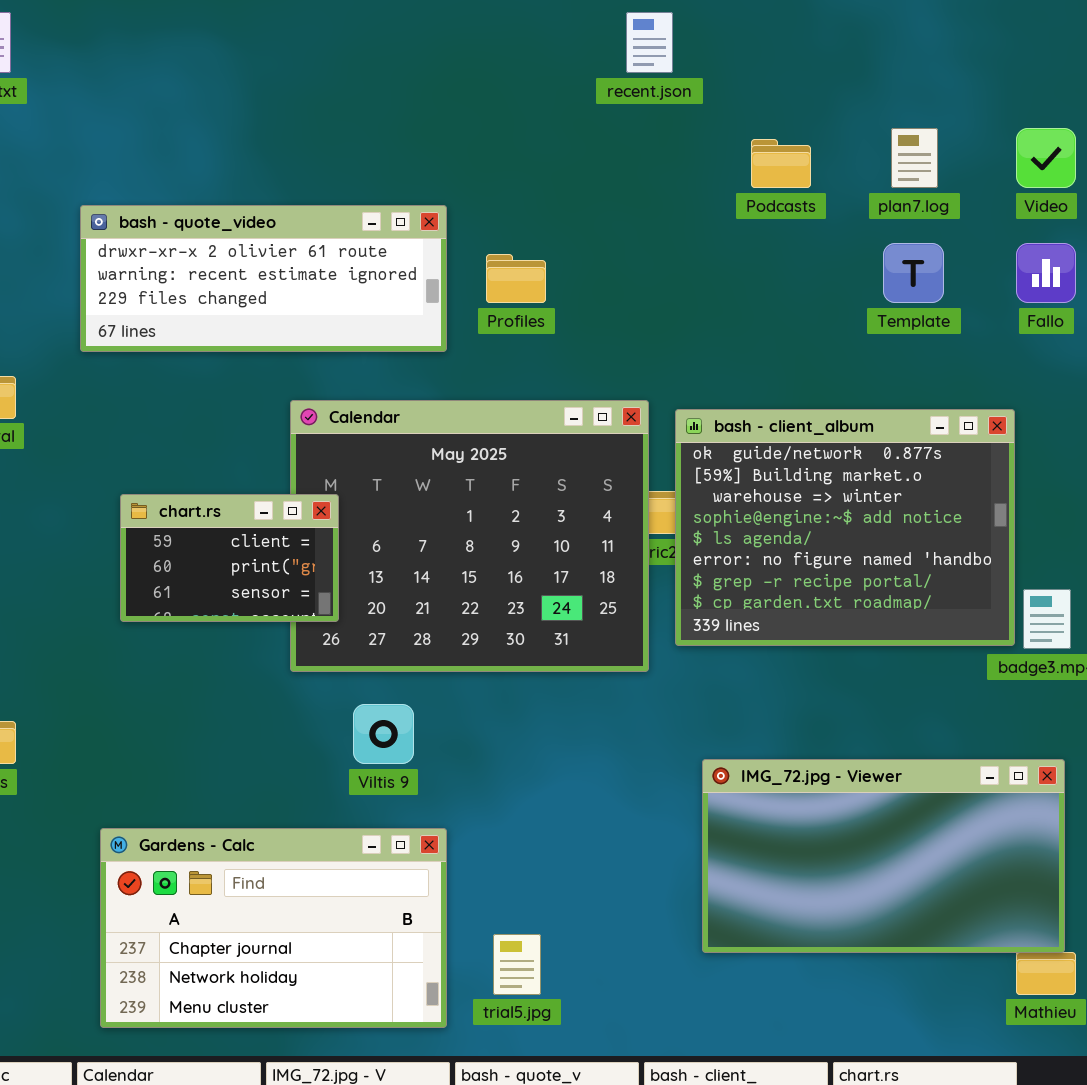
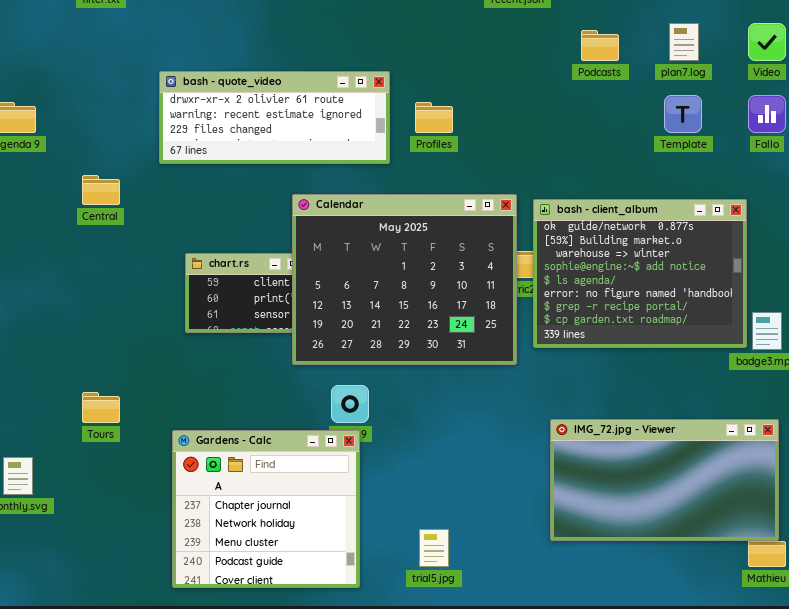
Calendar: [290,400,649,672] -> [292,194,517,365], raised
Gardens - Calc: [100,828,447,1028] -> [172,430,360,588], resized

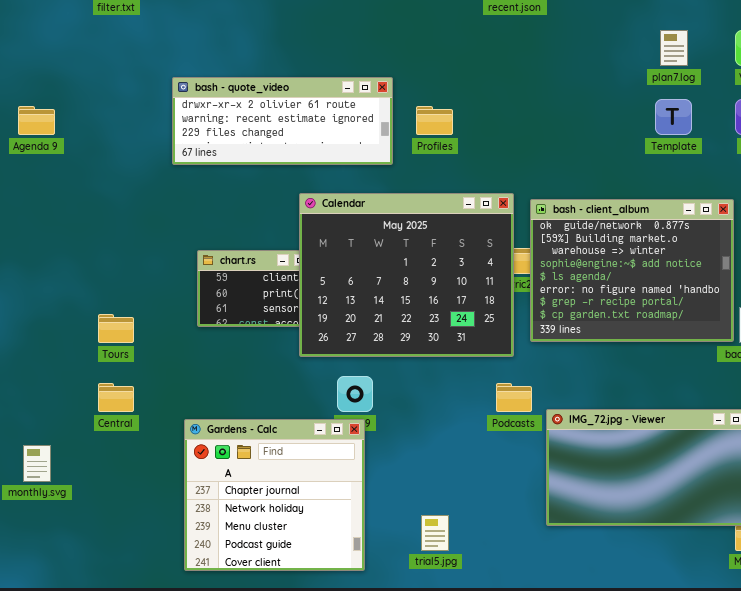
Podcasts: [581,30,619,61] -> [496,383,532,412], moved
Central: [82,175,120,205] -> [98,383,134,412], moved
Tours: [82,392,120,423] -> [98,314,134,343], moved

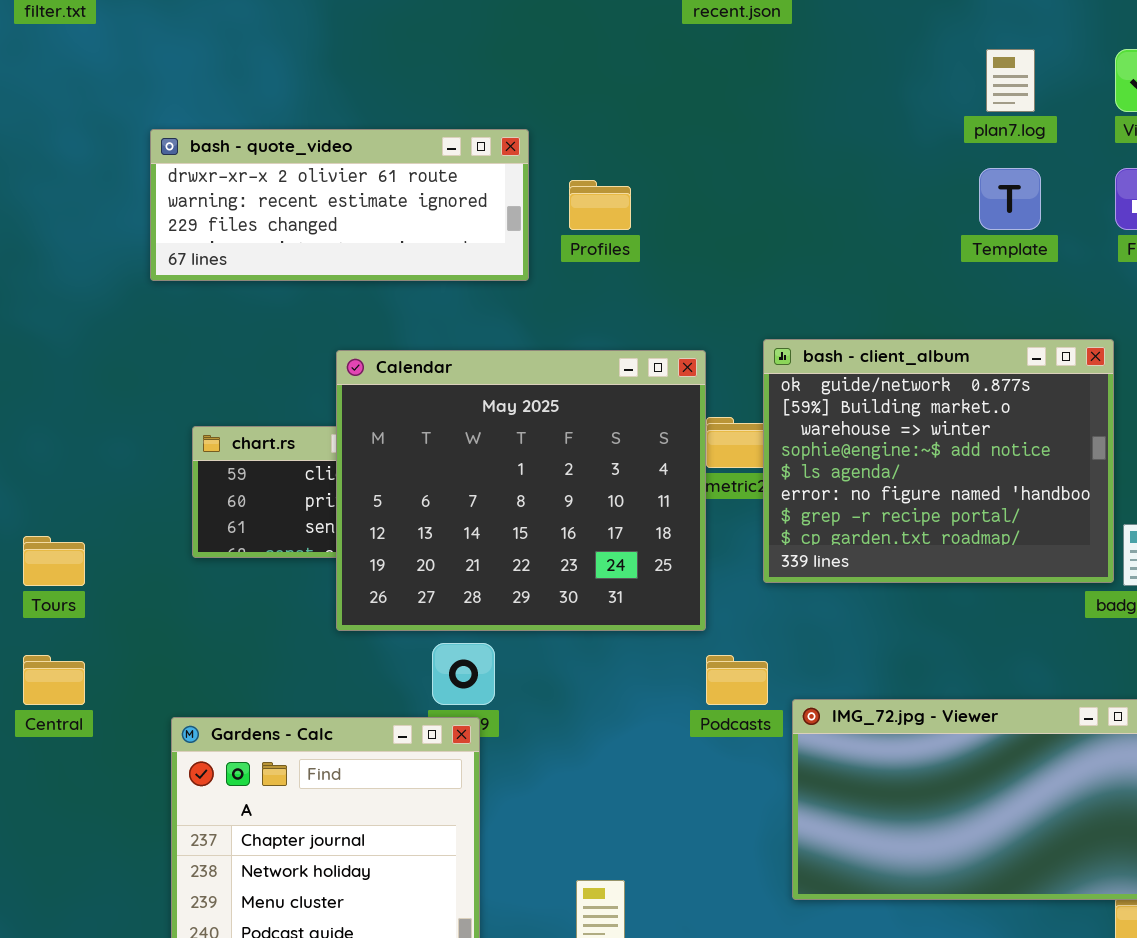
Calendar: [299,193,514,357] -> [336,350,706,631], moved

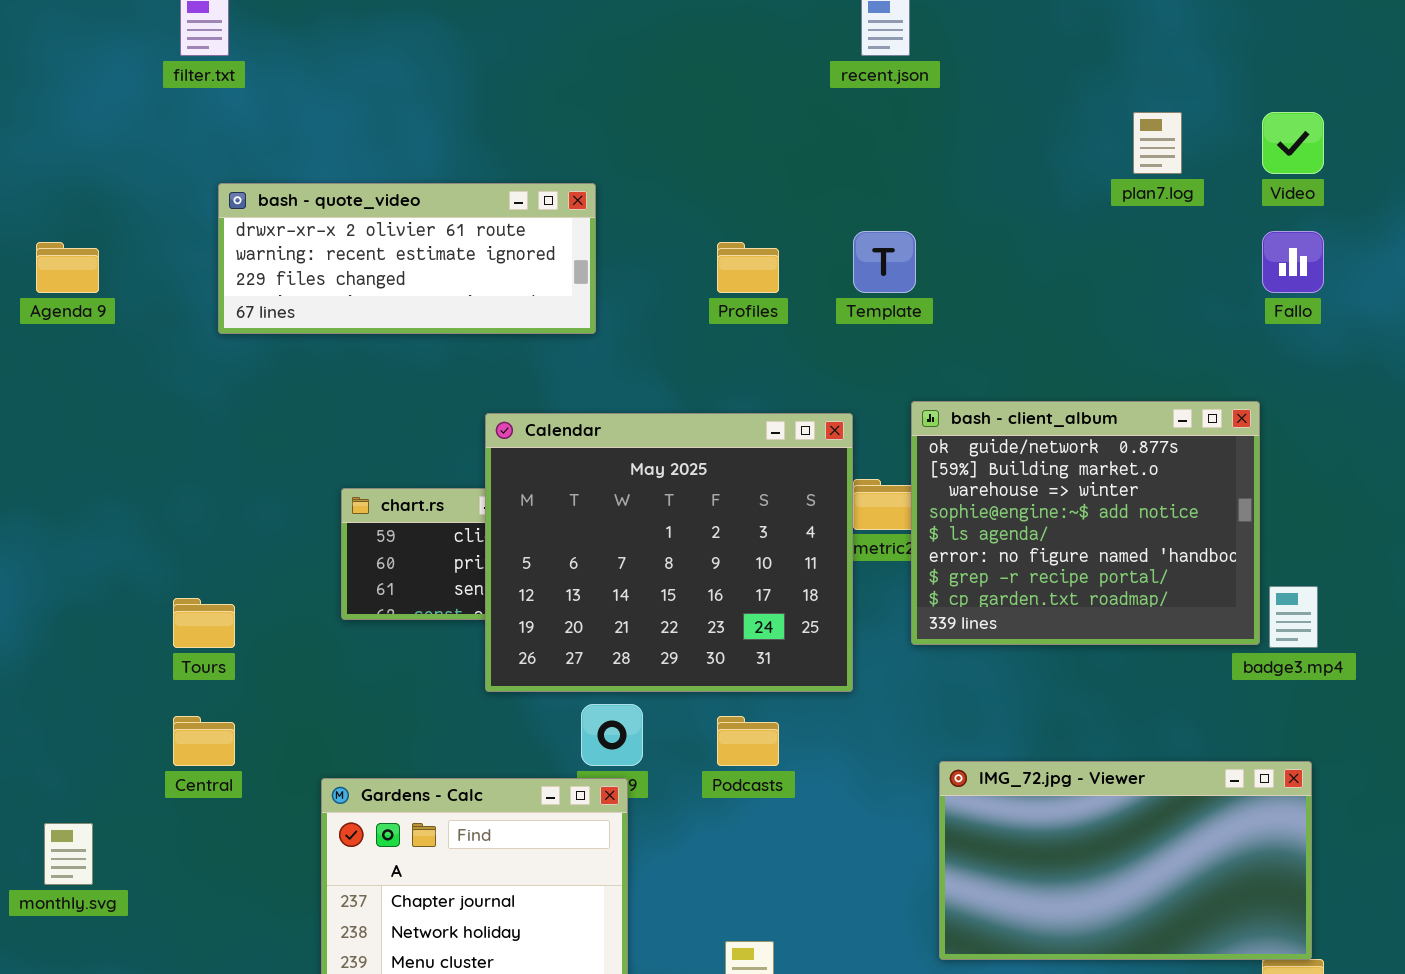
bash - quote_video: [150,129,529,281] -> [218,183,596,334], moved
Template: [979,168,1041,230] -> [853,231,916,293], moved
Podcasts: [706,655,768,705] -> [717,716,779,766], moved

